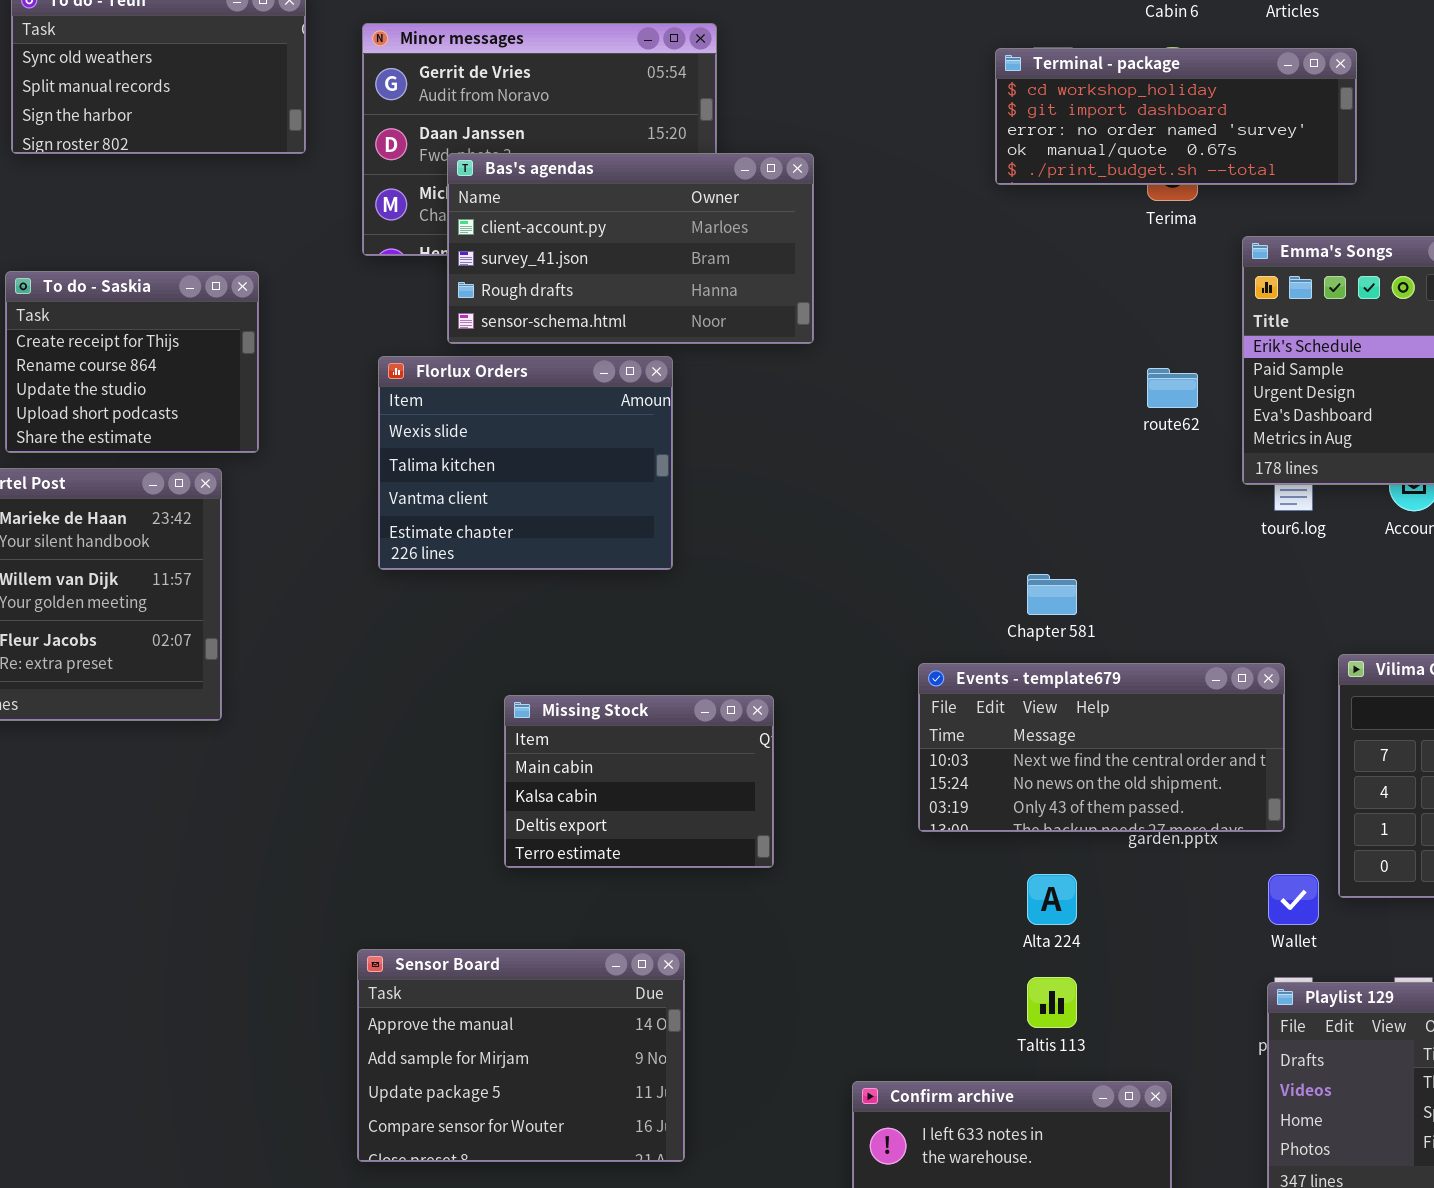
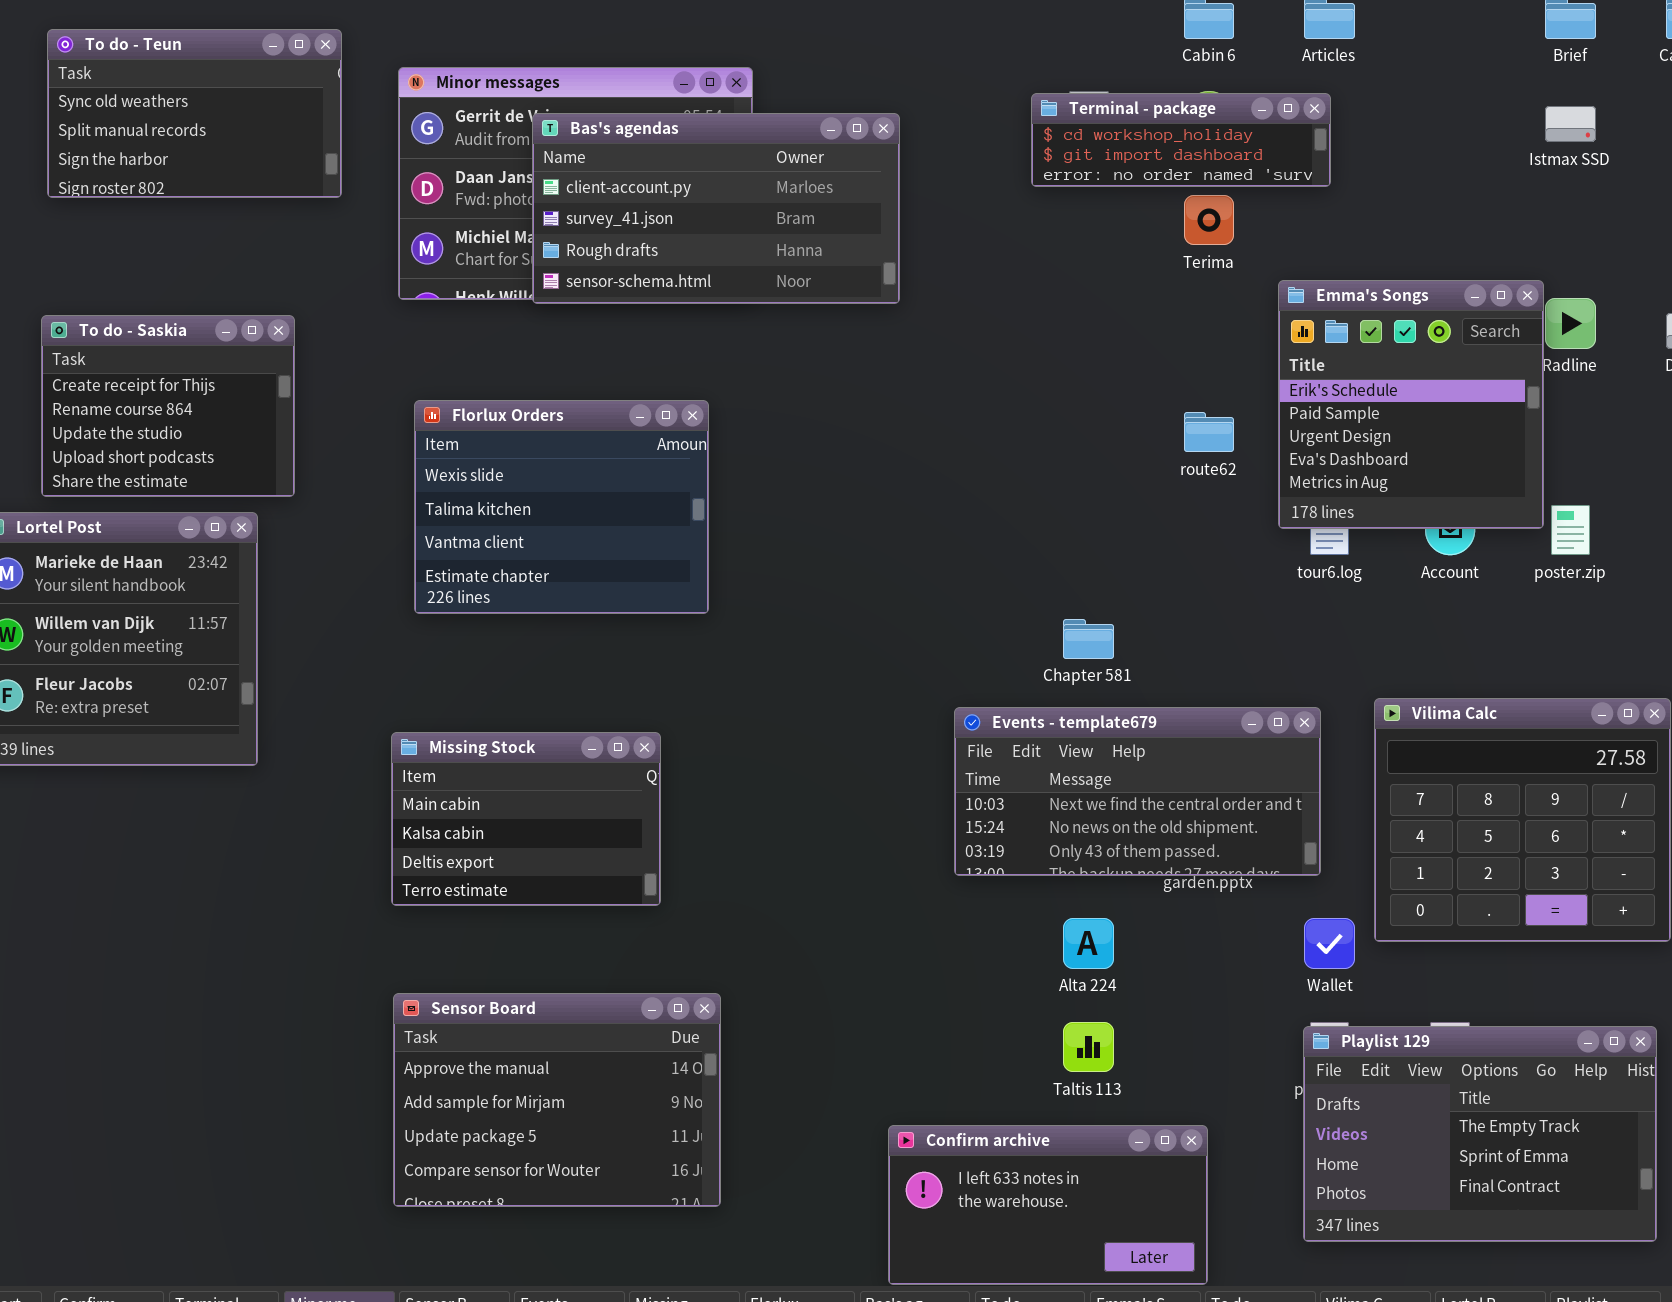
Terminal - package: [995,48,1357,185] -> [1031,93,1331,187], resized
Bas's agendas: [447,153,814,344] -> [532,113,900,304], moved
Missing Stock: [504,695,774,868] -> [391,732,661,906], moved

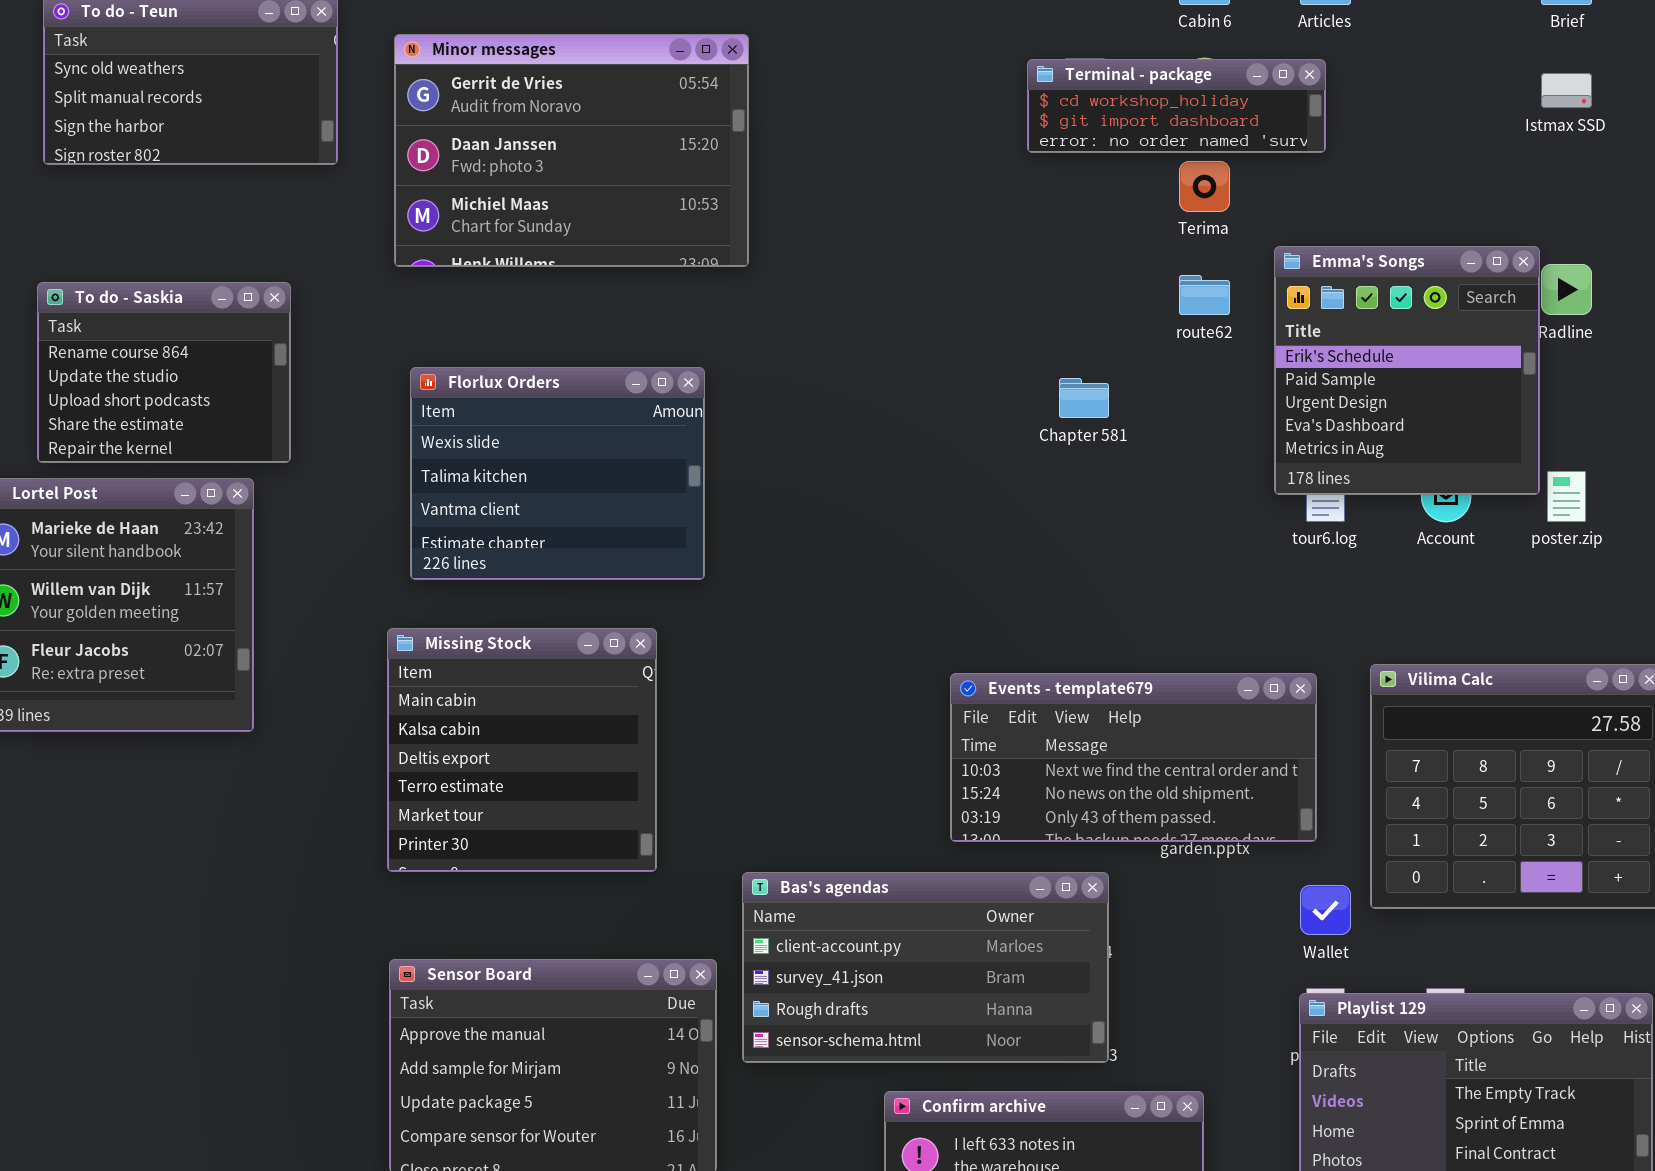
Bas's agendas: [532,113,900,304] -> [742,872,1109,1063], moved
To do - Saskia: [41,315,295,497] -> [37,282,291,463], scrolled down 1 row
route62: [1184,412,1234,452] -> [1179,275,1230,315], moved
Chapter 581: [1063,619,1114,659] -> [1059,378,1109,418], moved
Missing Stock: [391,732,661,906] -> [387,628,657,872], resized

